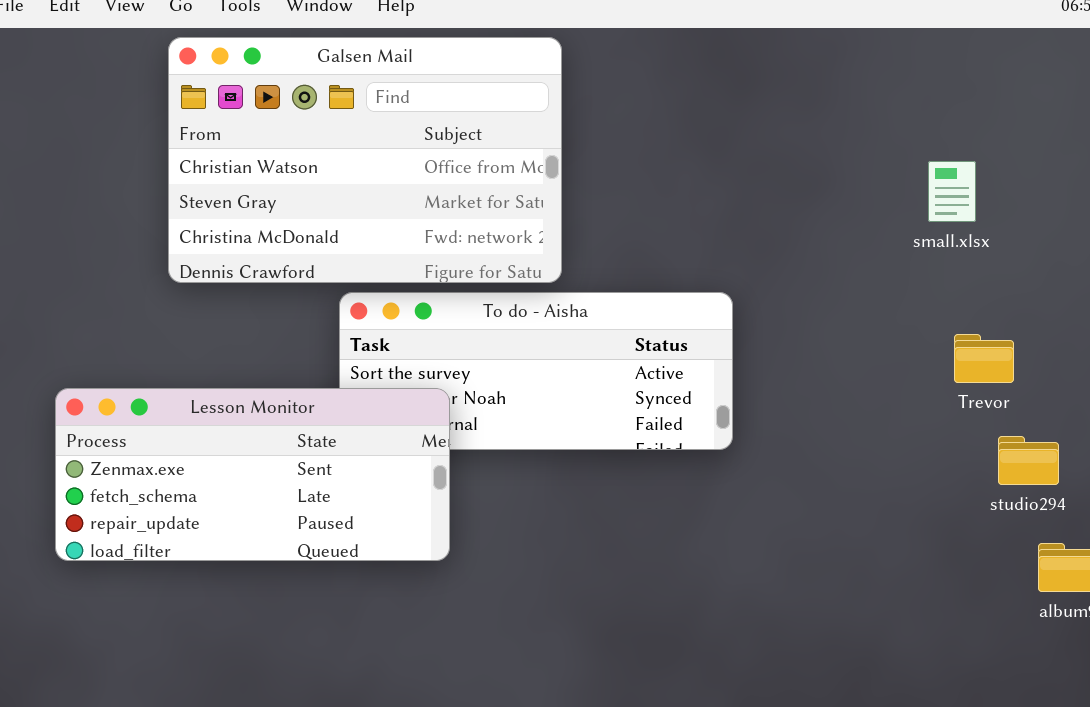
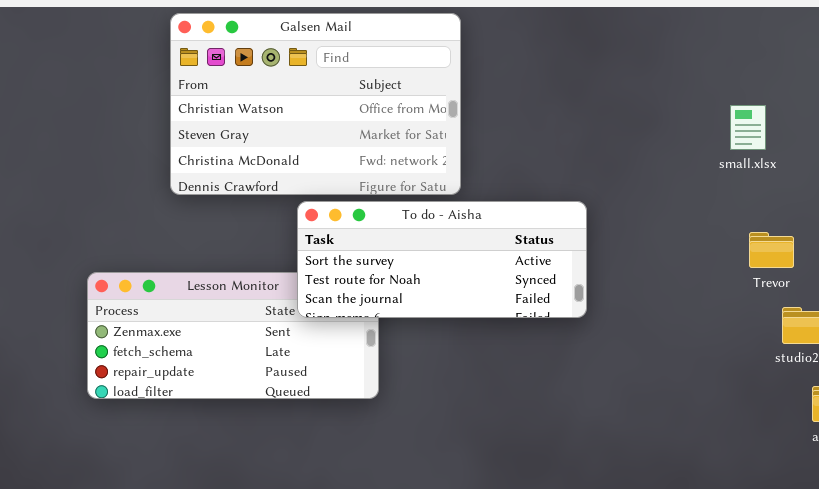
To do - Aisha: [339,292,733,450] -> [297,201,587,318], raised

